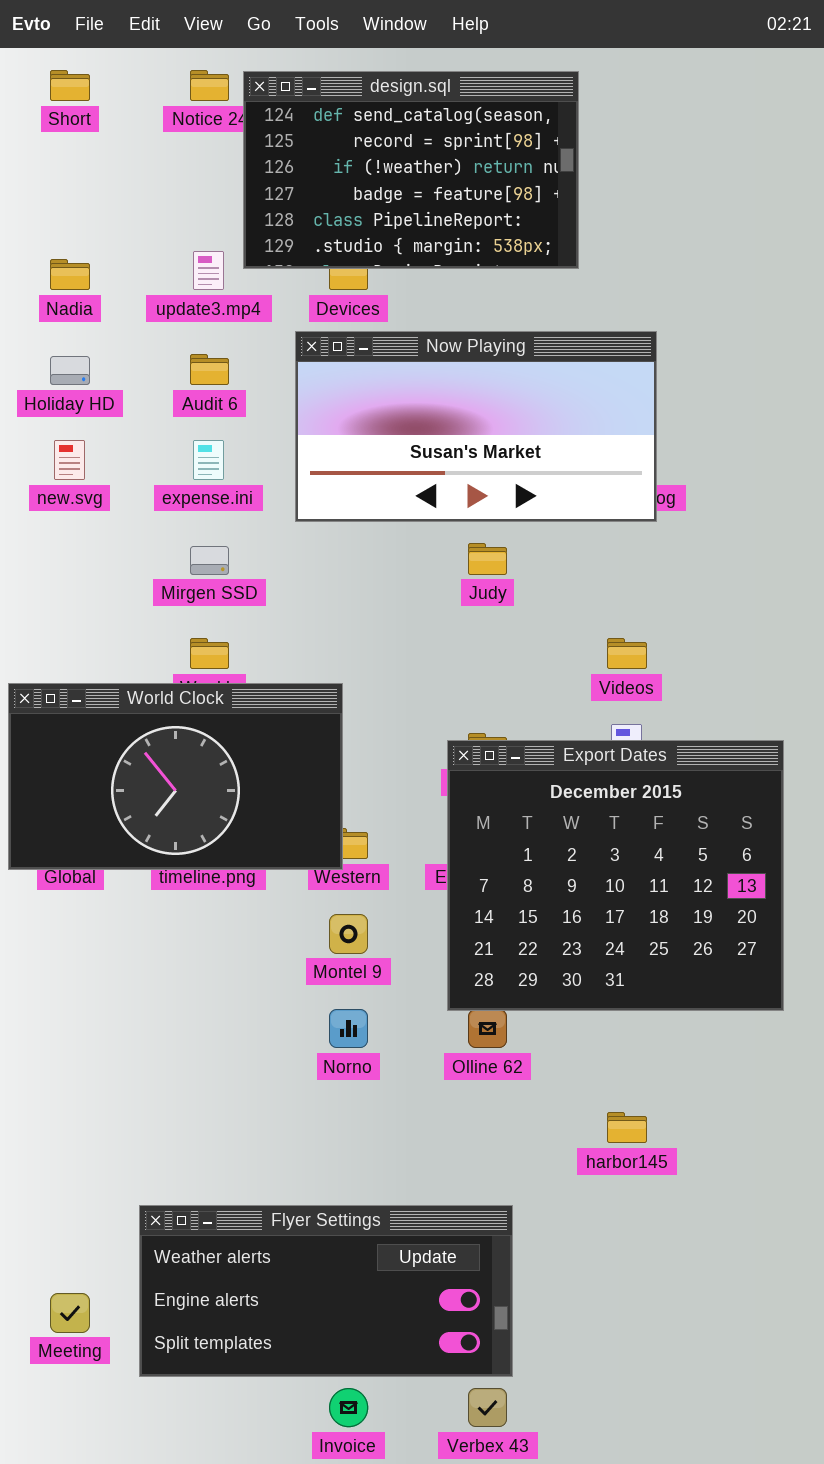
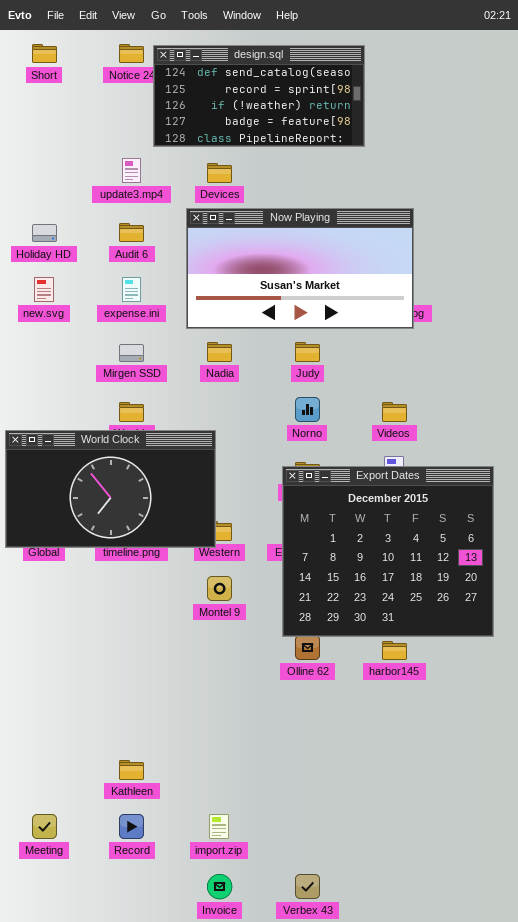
design.sql: [243,71,579,269] -> [153,45,365,147], resized
Nadia: [50,259,90,290] -> [207,342,232,362], moved
Norno: [329,1009,368,1048] -> [295,397,320,422], moved
harbor145: [607,1112,647,1143] -> [382,641,407,660], moved
Flyer Settings: [139,1205,513,1377] -> none, closed

